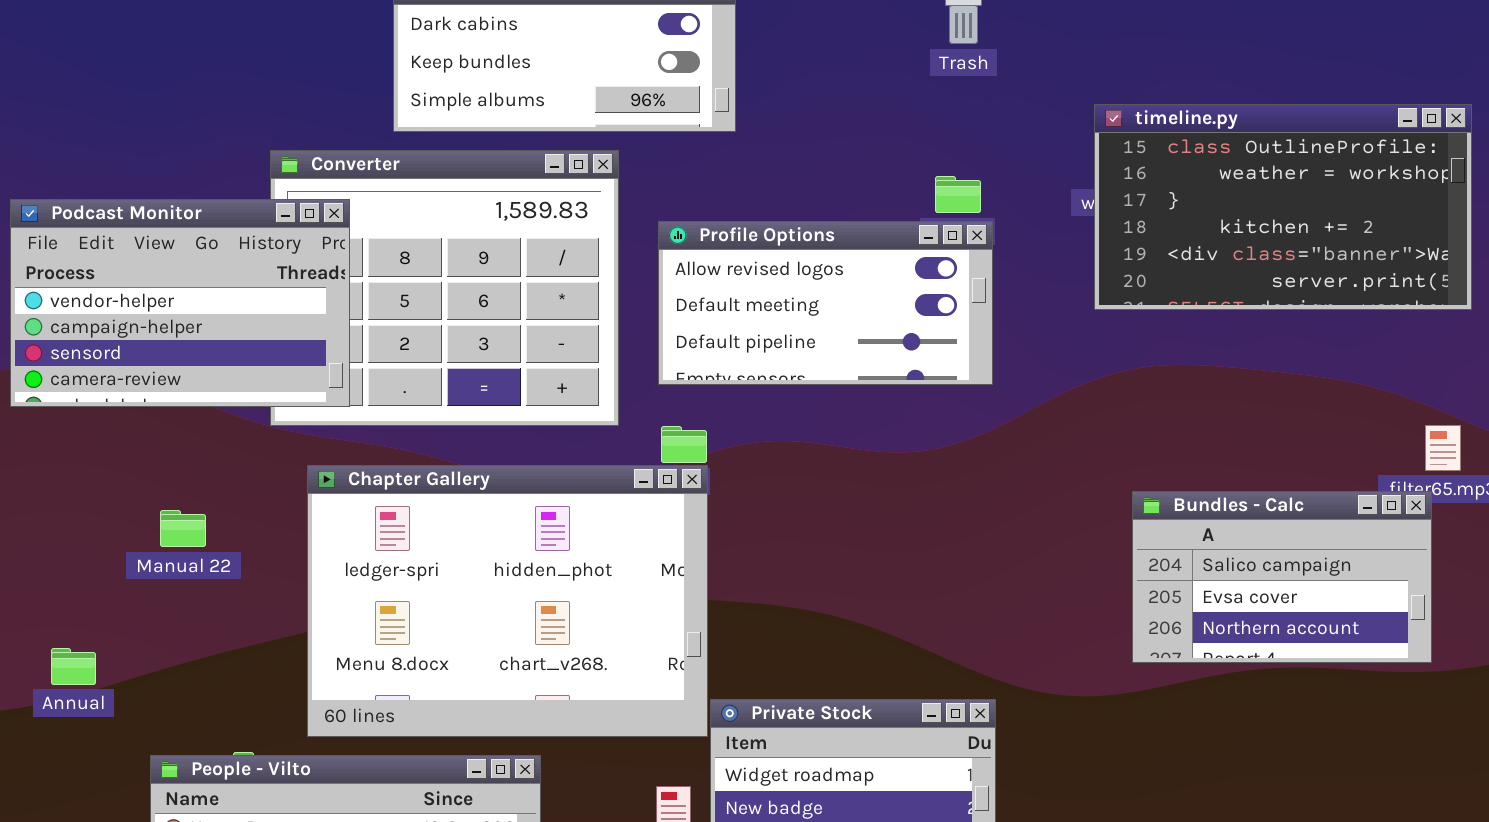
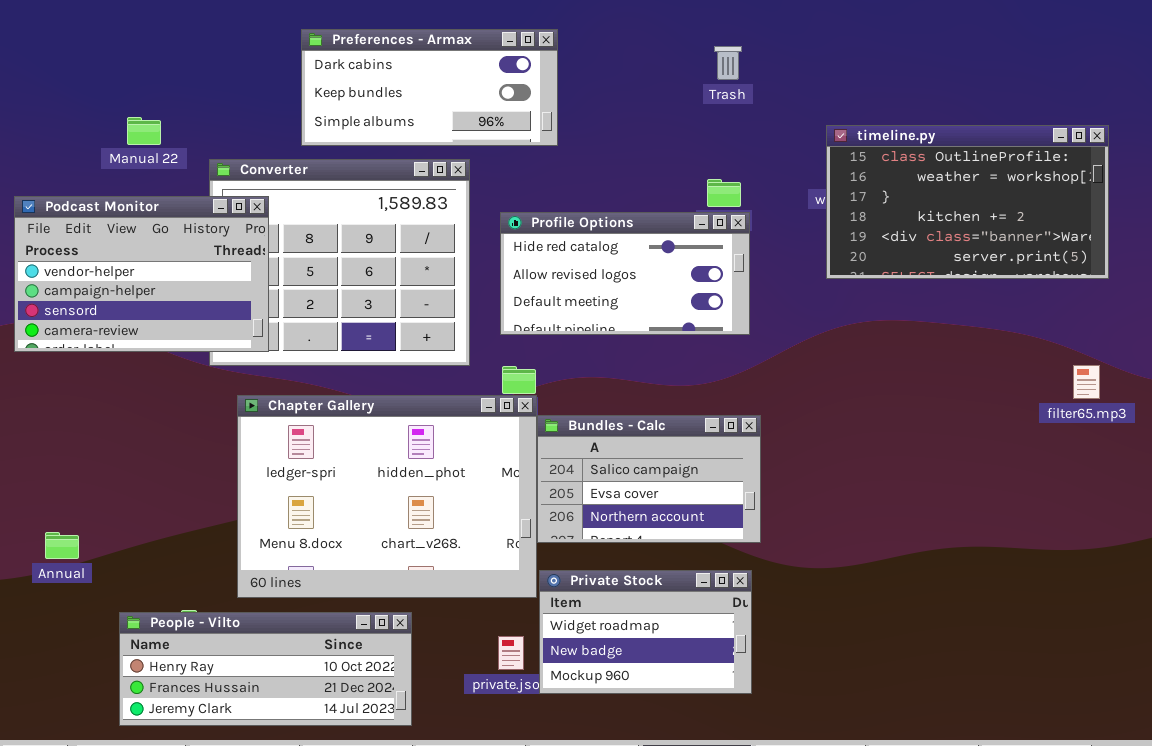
Profile Options: [658,221,993,385] -> [500,212,750,335], scrolled up 1 row
Bundles - Calc: [1132,491,1432,663] -> [537,415,761,543], moved
Manual 22: [160,510,206,547] -> [127,117,161,145], moved

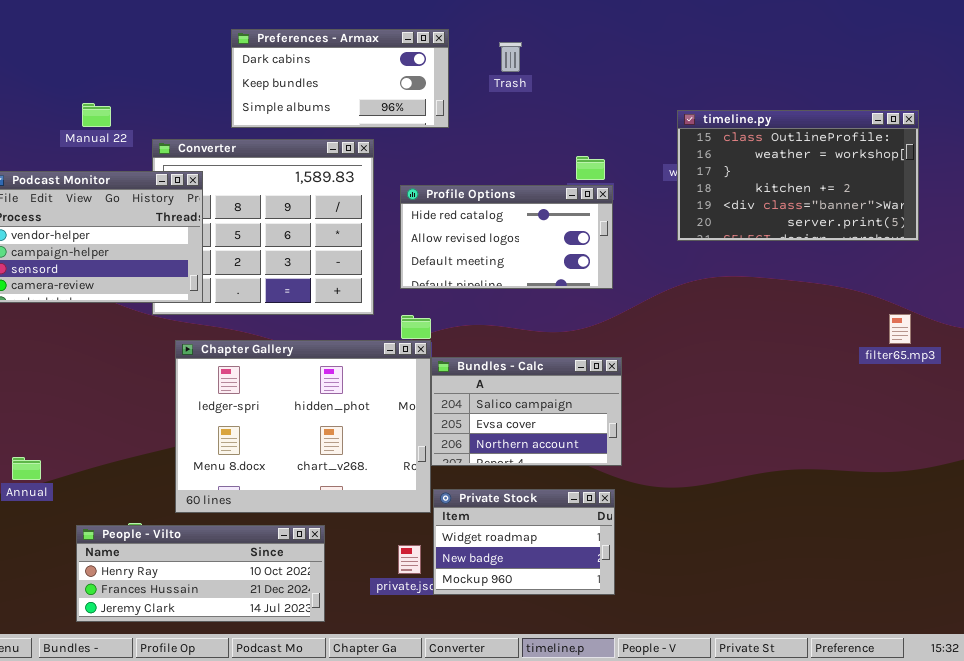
Trash: [714,46,742,80] -> [499,42,522,72], moved

